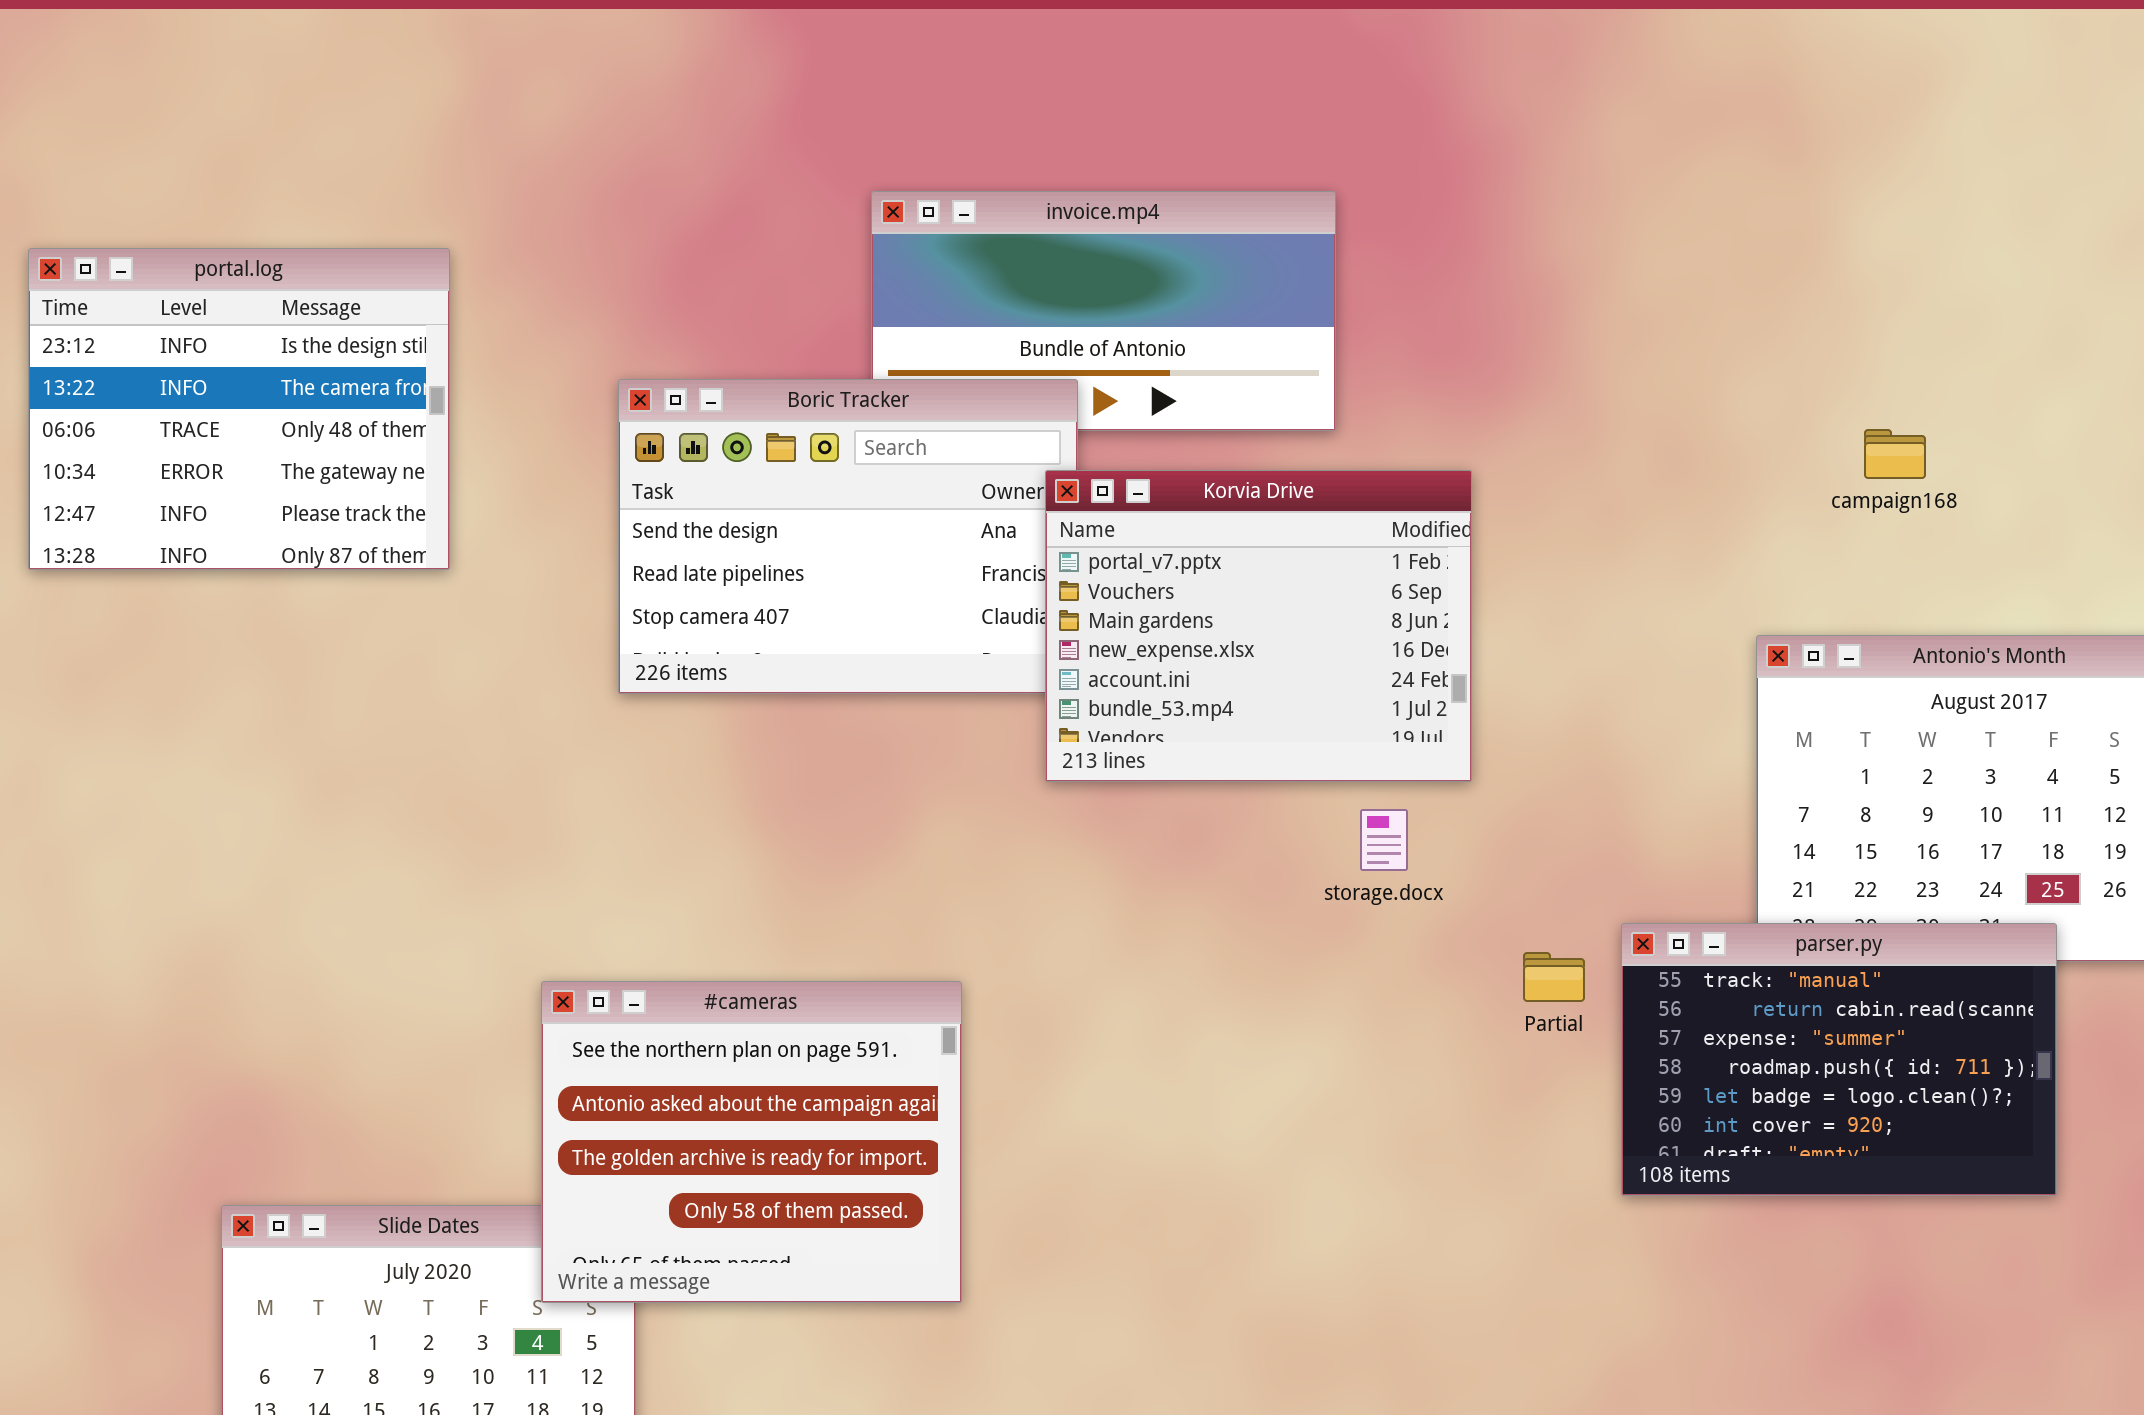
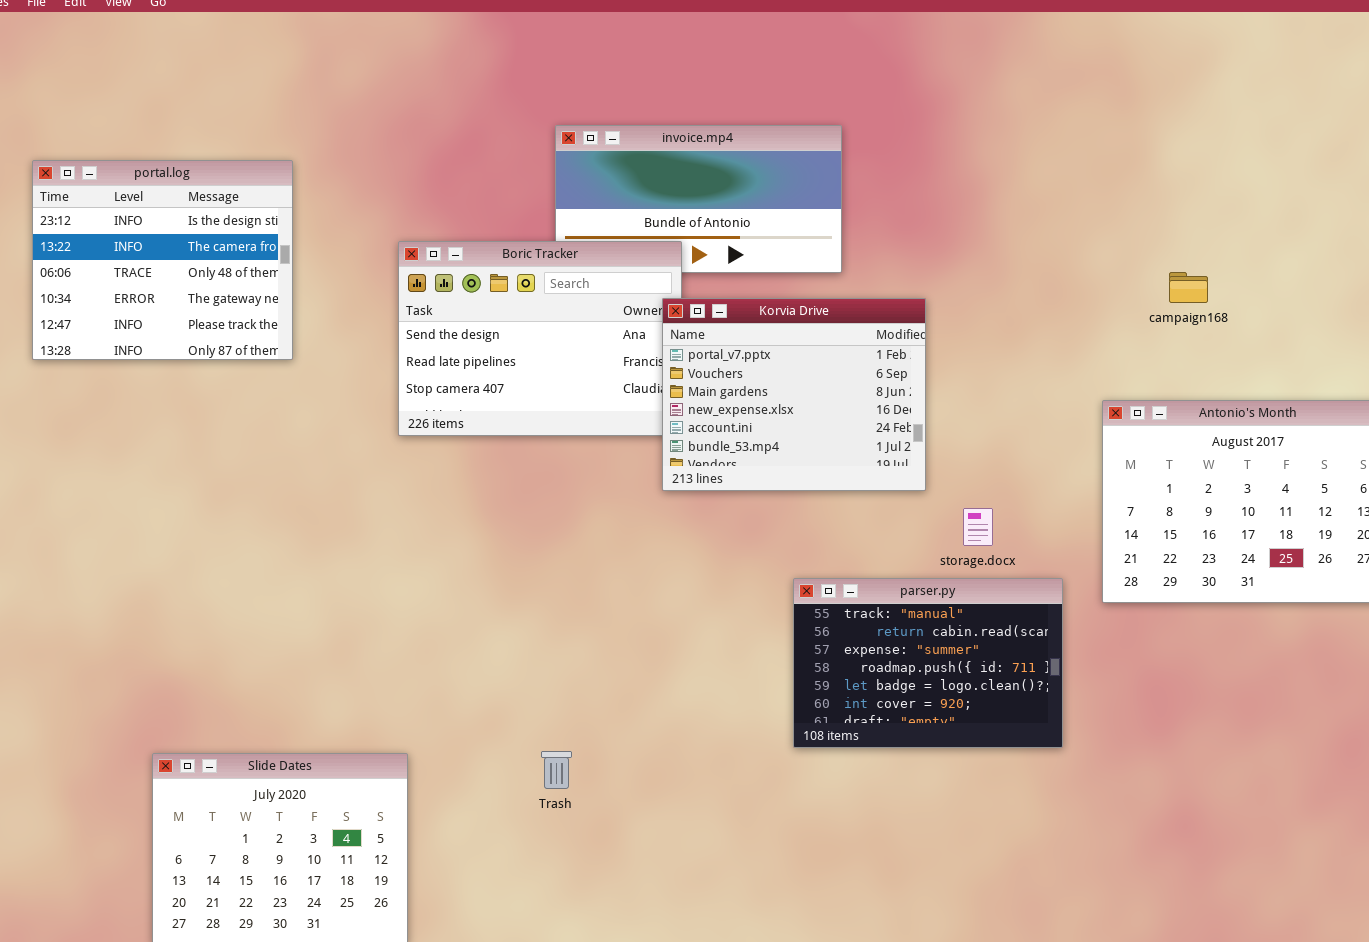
storage.docx: [1360,809,1408,871] -> [963,508,993,546], moved
parser.py: [1621,923,2057,1196] -> [793,578,1063,748], moved
#cameras: [541,981,962,1303] -> none, closed

